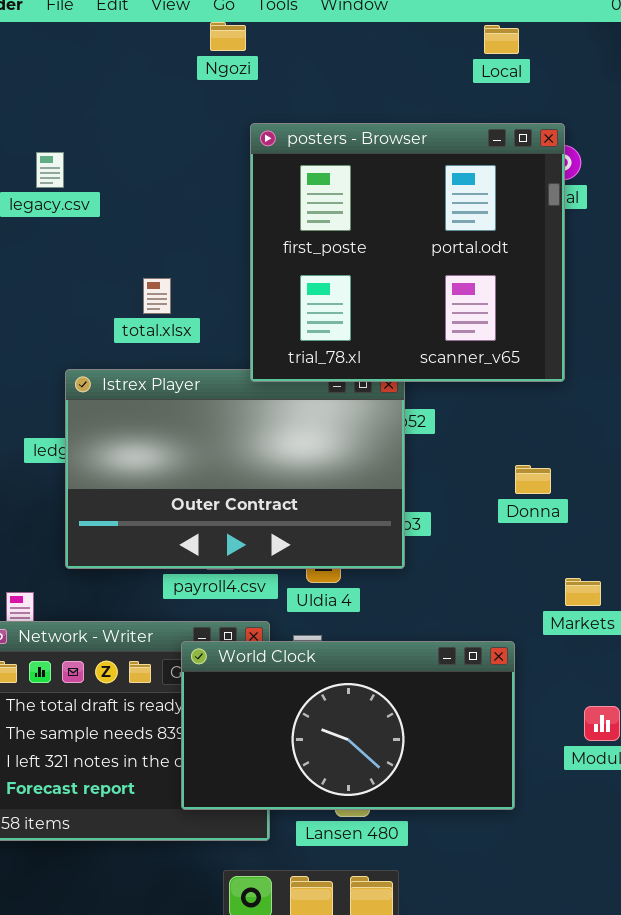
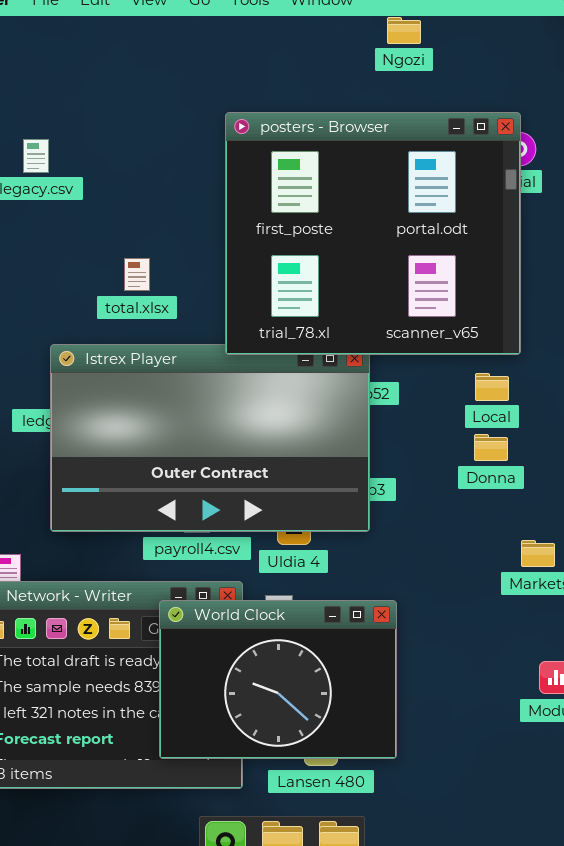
Ngozi: [210,22,246,51] -> [387,17,421,44], moved
Local: [484,25,519,54] -> [475,373,509,401], moved
World Clock: [181,641,515,810] -> [159,600,397,759], resized

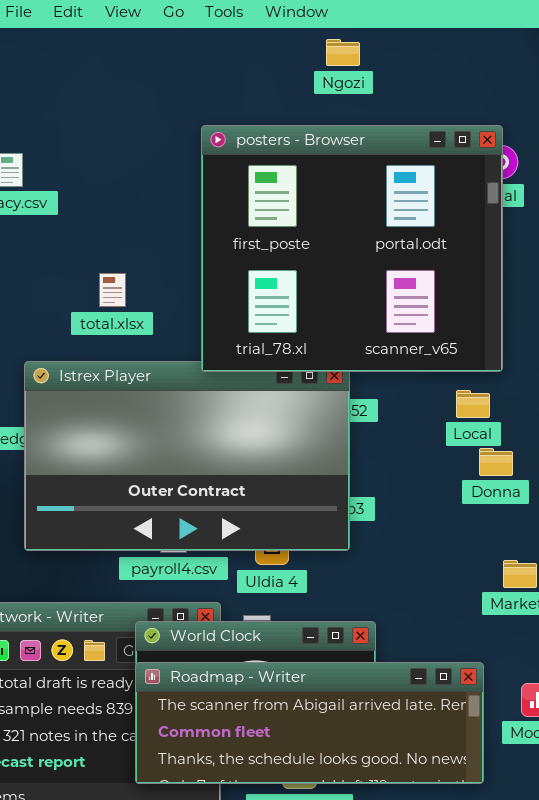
Ngozi: [387,17,421,44] -> [326,39,360,66], moved
Donna: [474,434,508,461] -> [479,448,513,476], moved
Roadmap - Writer: none -> [135,662,484,784], opened

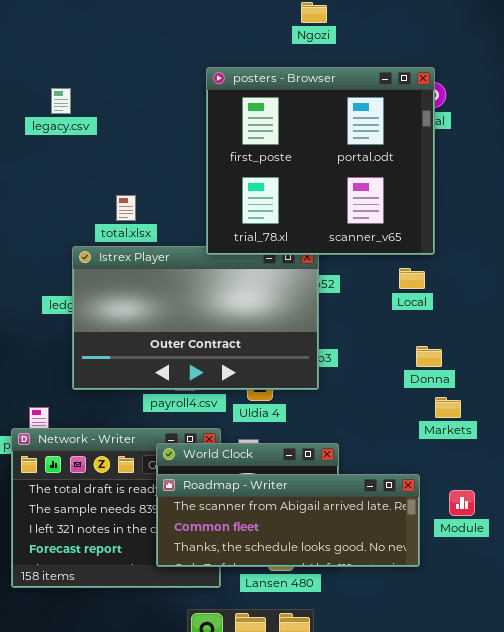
total.xlsx: [99,273,126,307] -> [116,195,136,221], moved
Donna: [479,448,513,476] -> [416,346,442,367], moved

